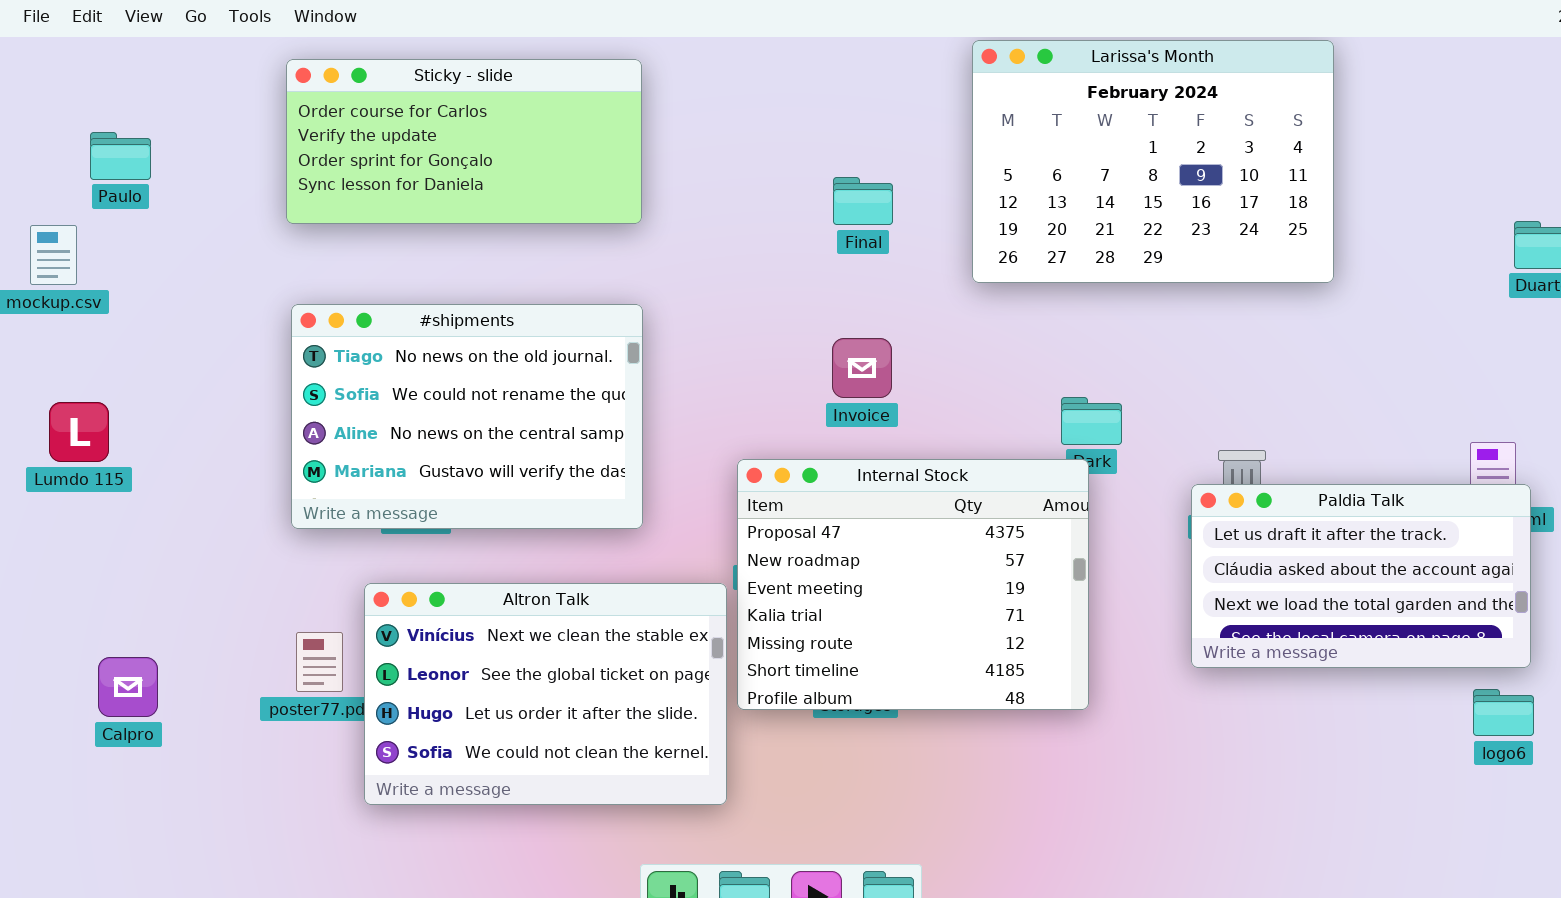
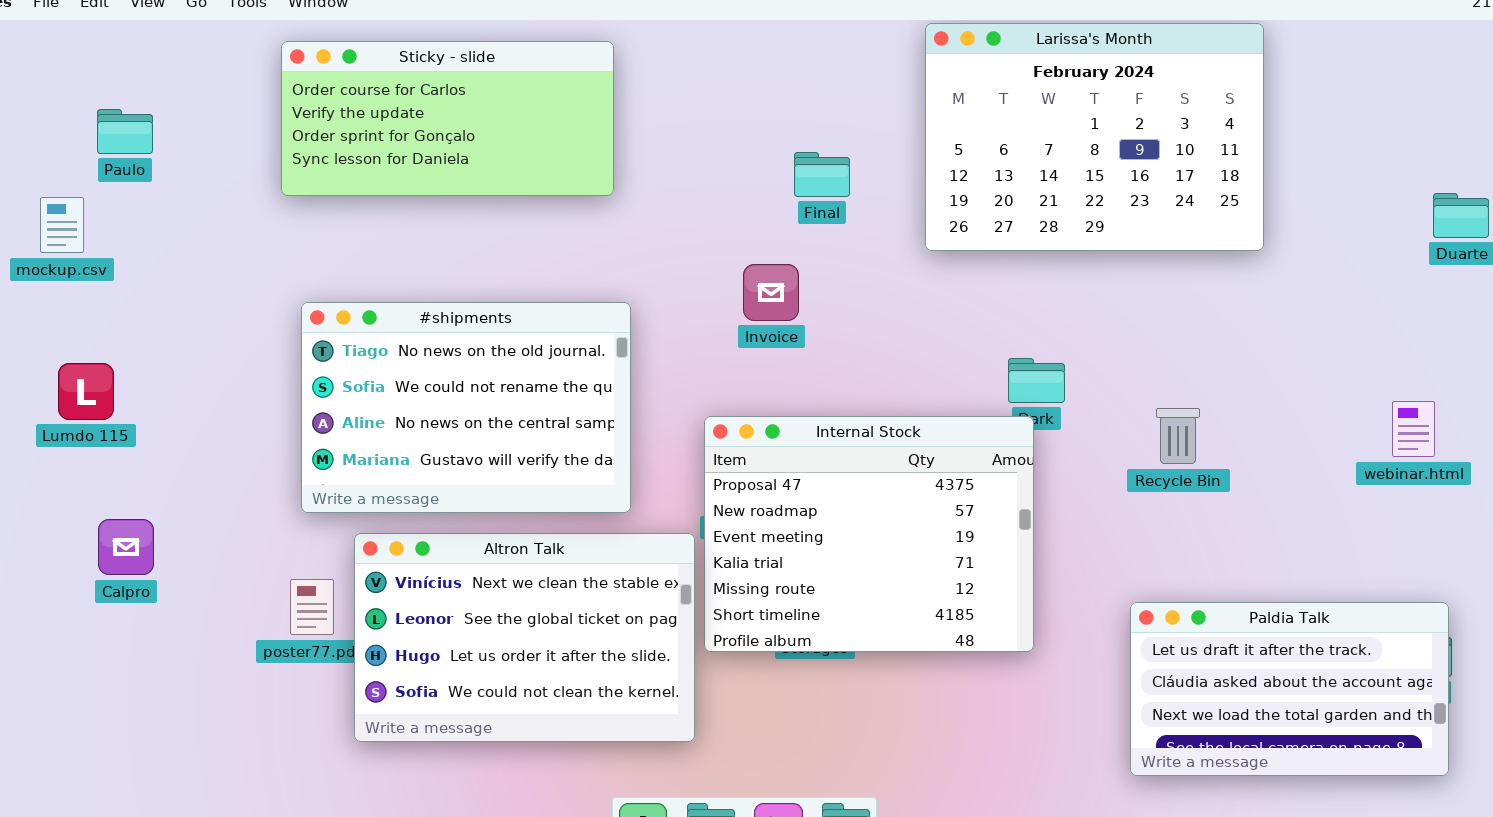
#shipments: [291,304,643,529] -> [301,302,631,513], moved
Invoice: [832,338,892,398] -> [743,264,799,321], moved
Paldia Talk: [1191,484,1531,668] -> [1130,602,1449,776], moved
Calpro: [98,657,158,717] -> [98,519,154,575], moved

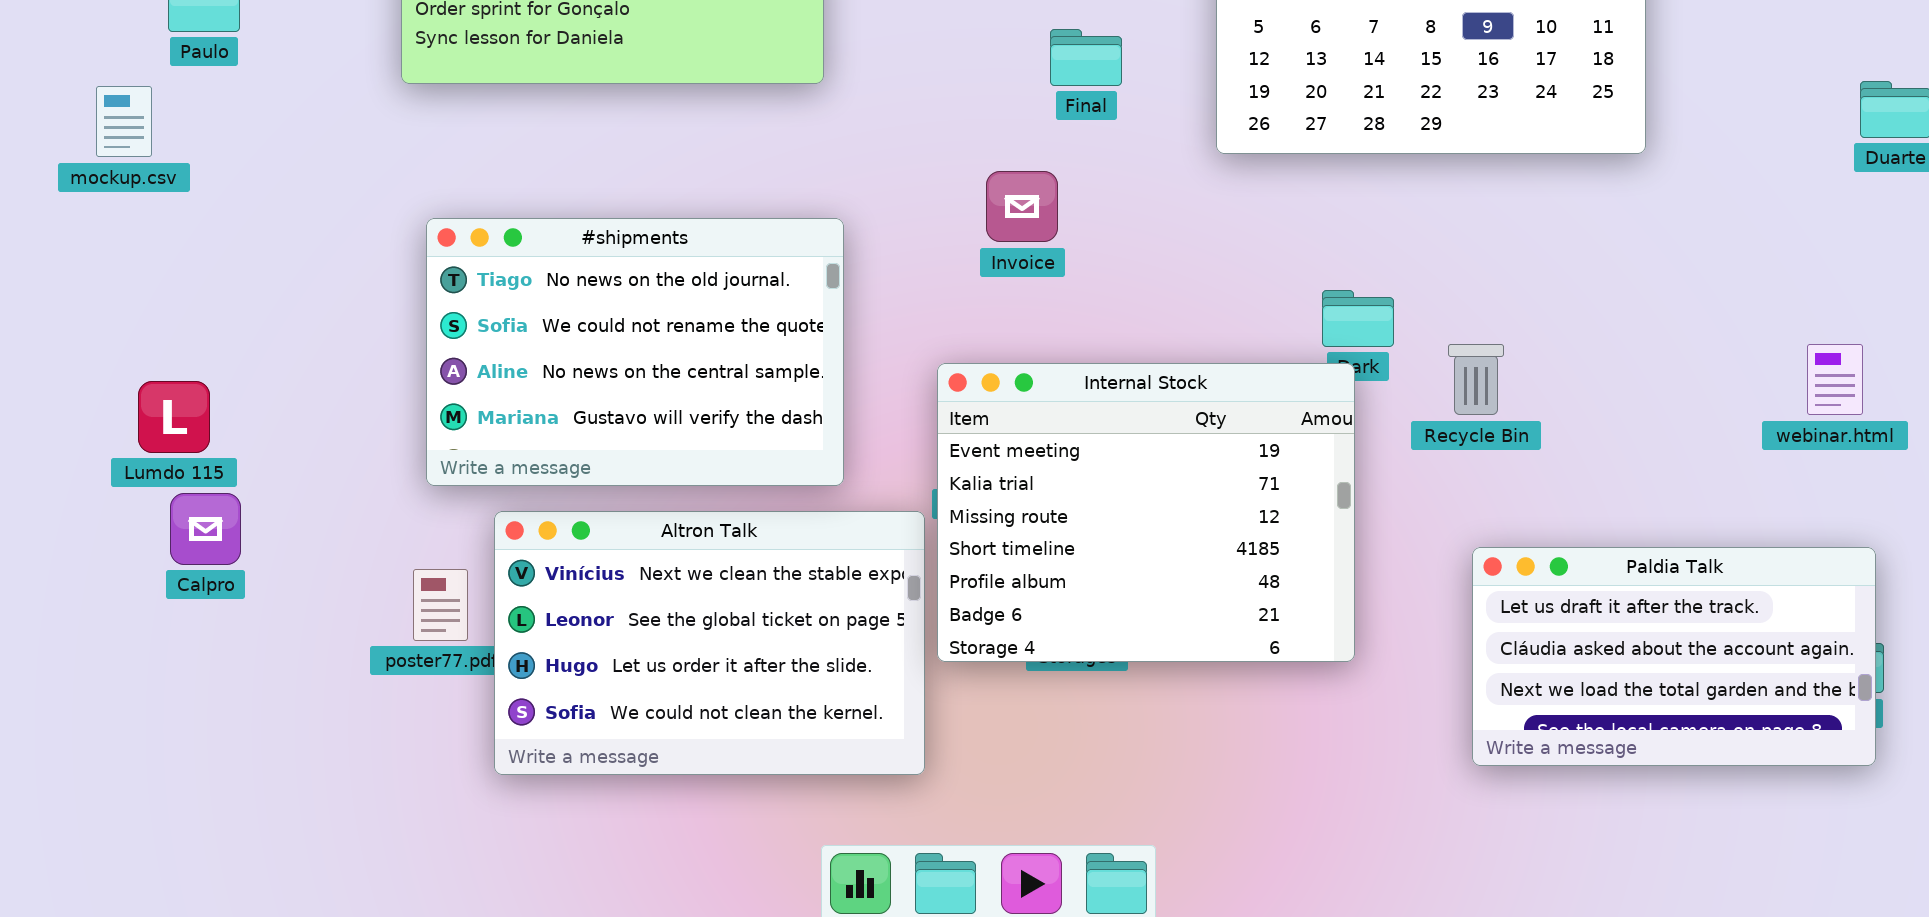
Lumdo 115: [58,363,114,420] -> [138,381,210,453], moved
Recycle Bin: [1156,408,1200,464] -> [1448,344,1504,415], moved
Internal Stock: [704,416,1034,652] -> [937,363,1355,662], scrolled down 2 rows
Paldia Talk: [1130,602,1449,776] -> [1472,547,1876,766], moved

